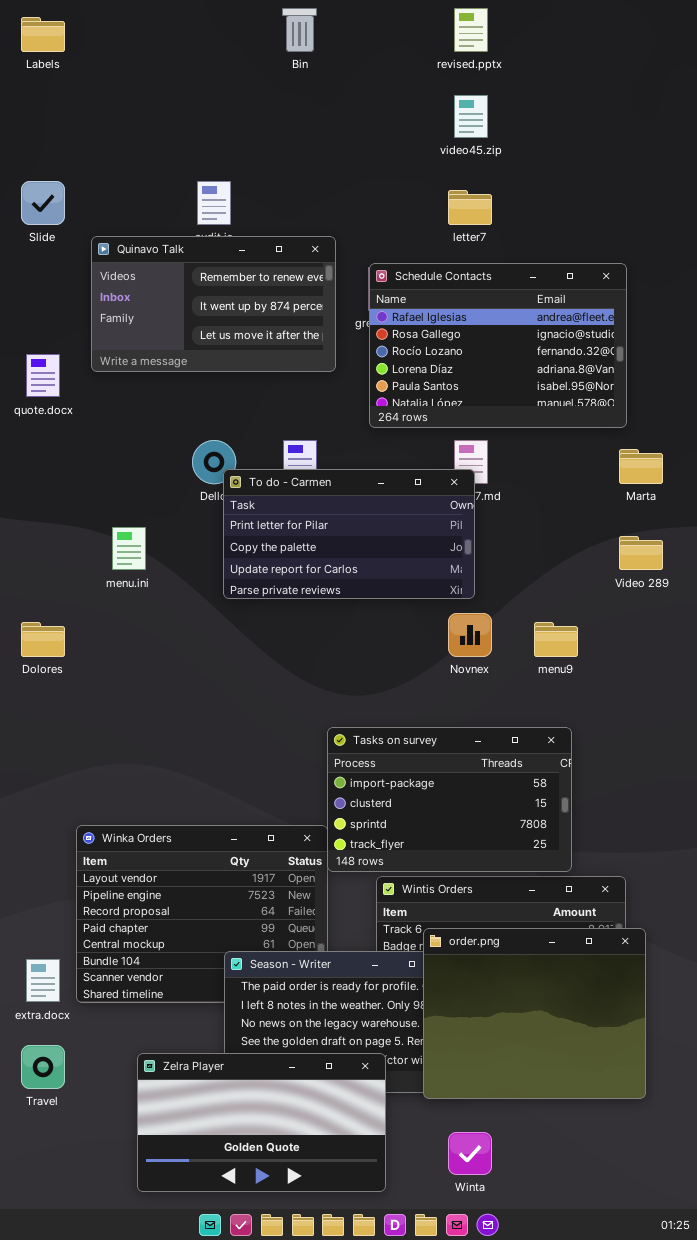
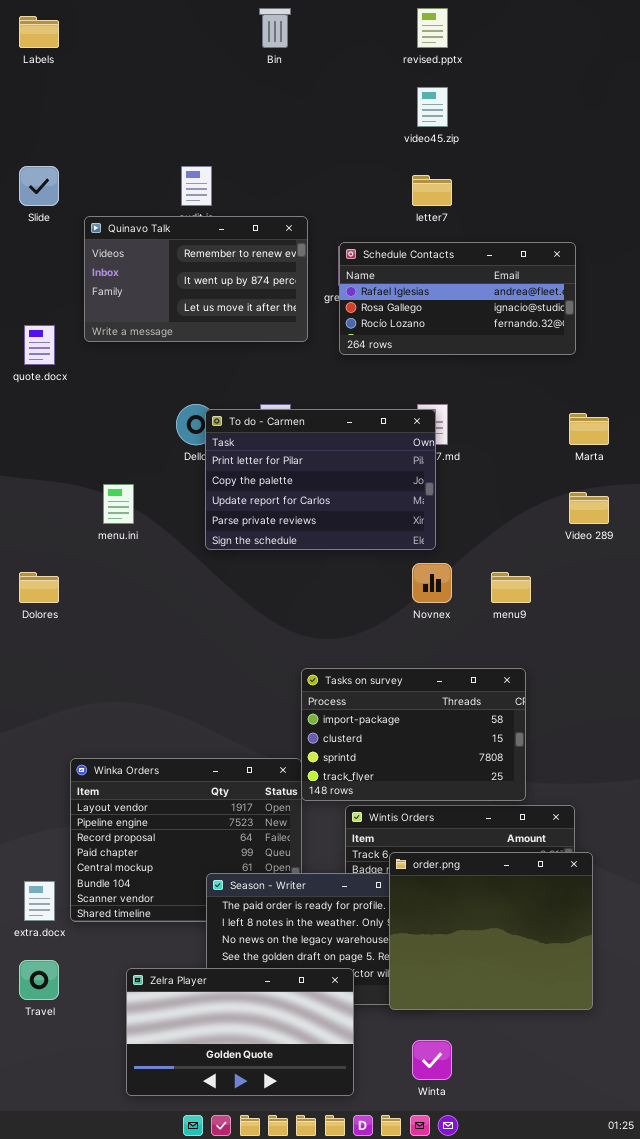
Schedule Contacts: [369,263,627,428] -> [339,242,576,355], resized
To do - Carmen: [223,469,475,599] -> [205,409,436,550], resized

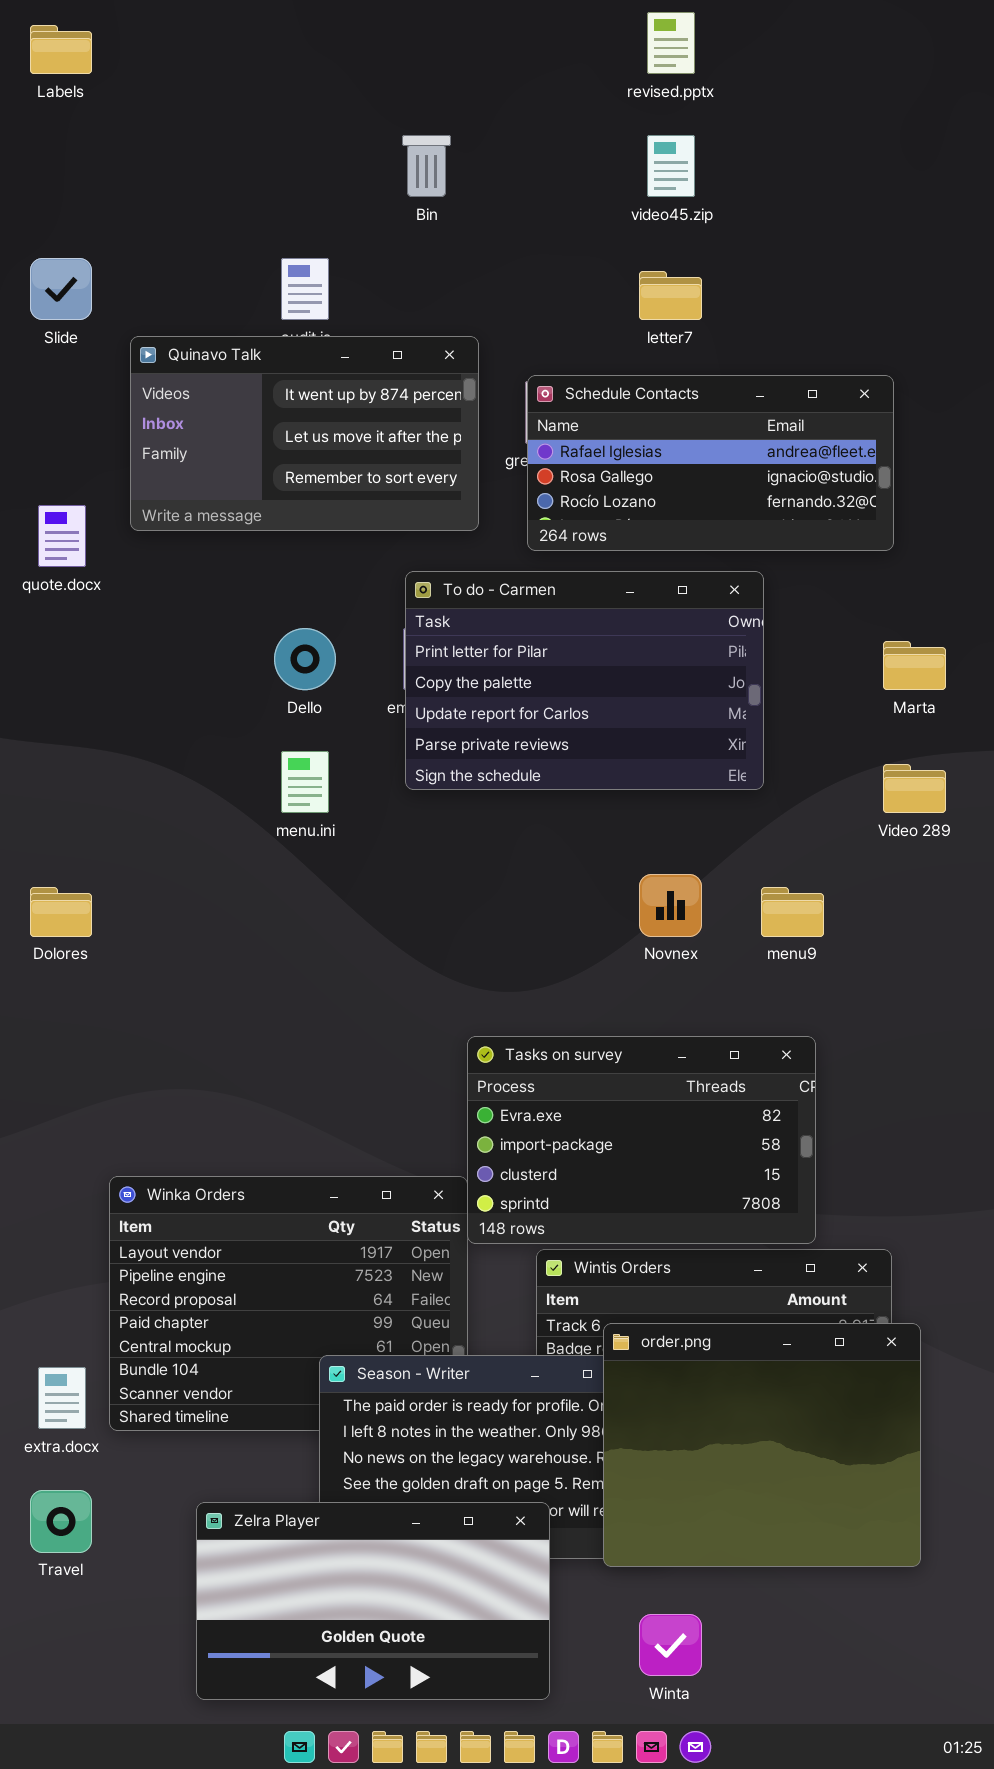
Bin: [259,8,291,48] -> [402,135,451,197], moved
Quinavo Talk: [84,216,308,342] -> [130,336,479,531], scrolled down 1 row
To do - Carmen: [205,409,436,550] -> [405,571,764,790], moved
menu.ini: [103,484,134,524] -> [281,751,329,813], moved
Tasks on survey: [301,668,526,801] -> [467,1036,816,1244], scrolled up 1 row

